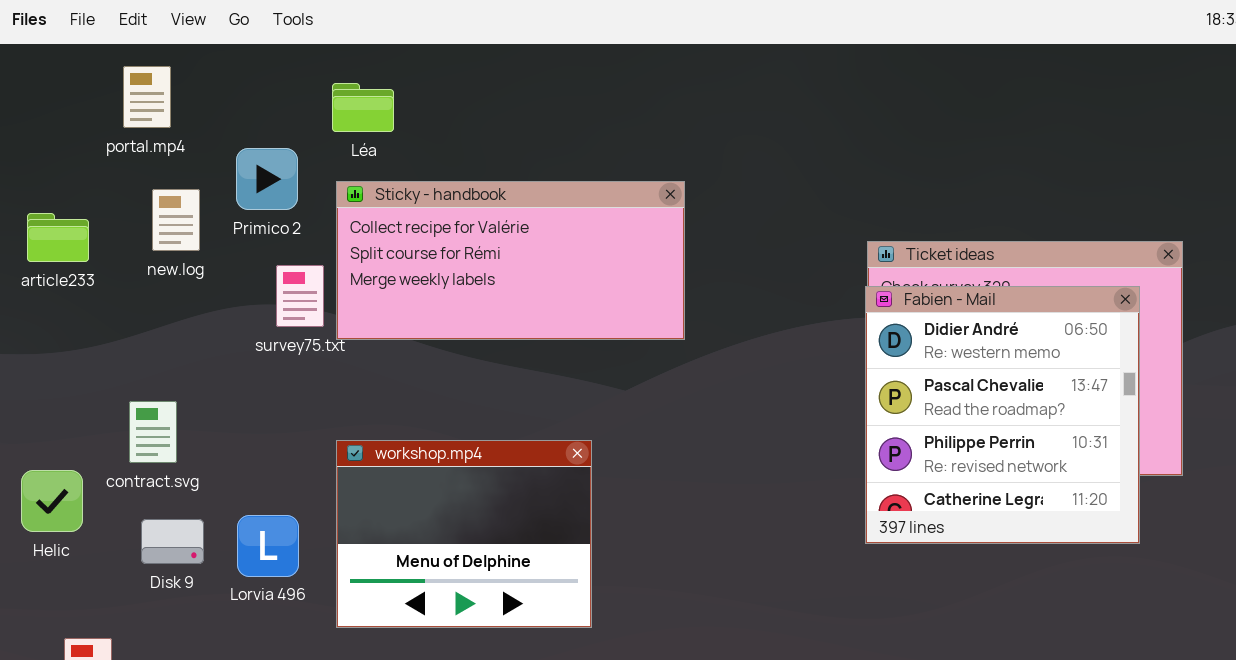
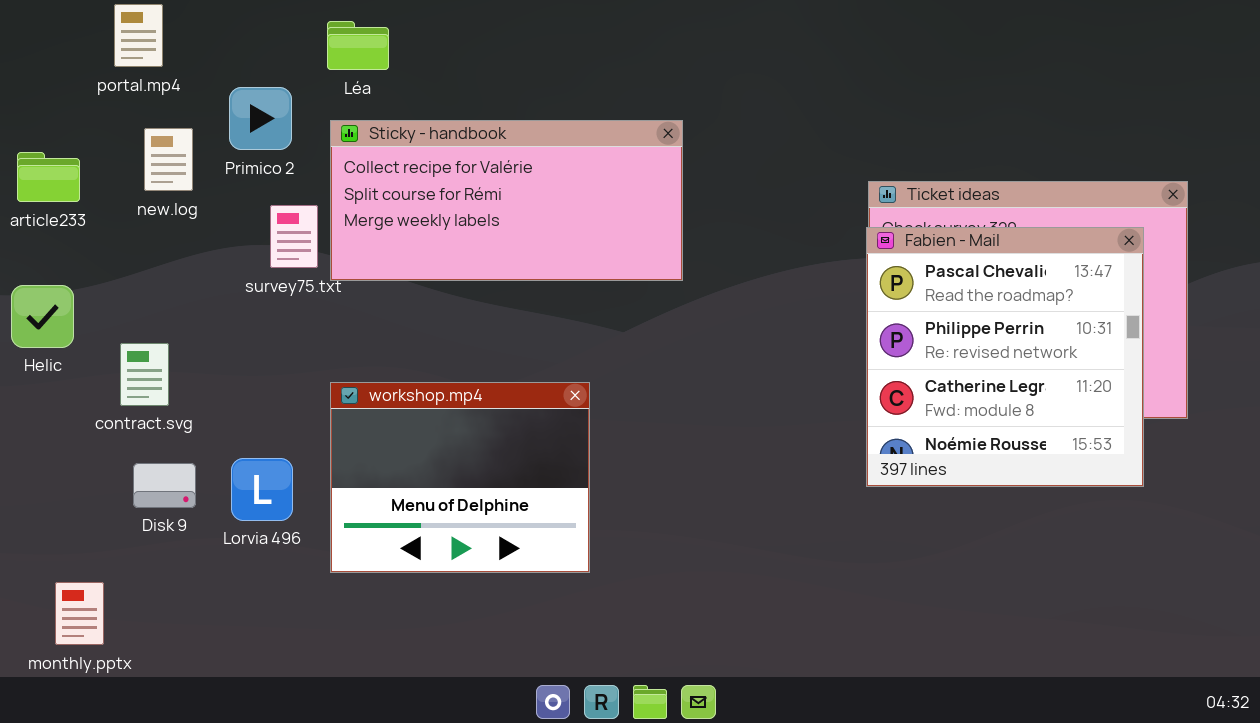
Fabien - Mail: [865,286,1140,544] -> [866,227,1144,487], scrolled down 1 row
Helic: [21,470,83,532] -> [11,285,74,348], moved

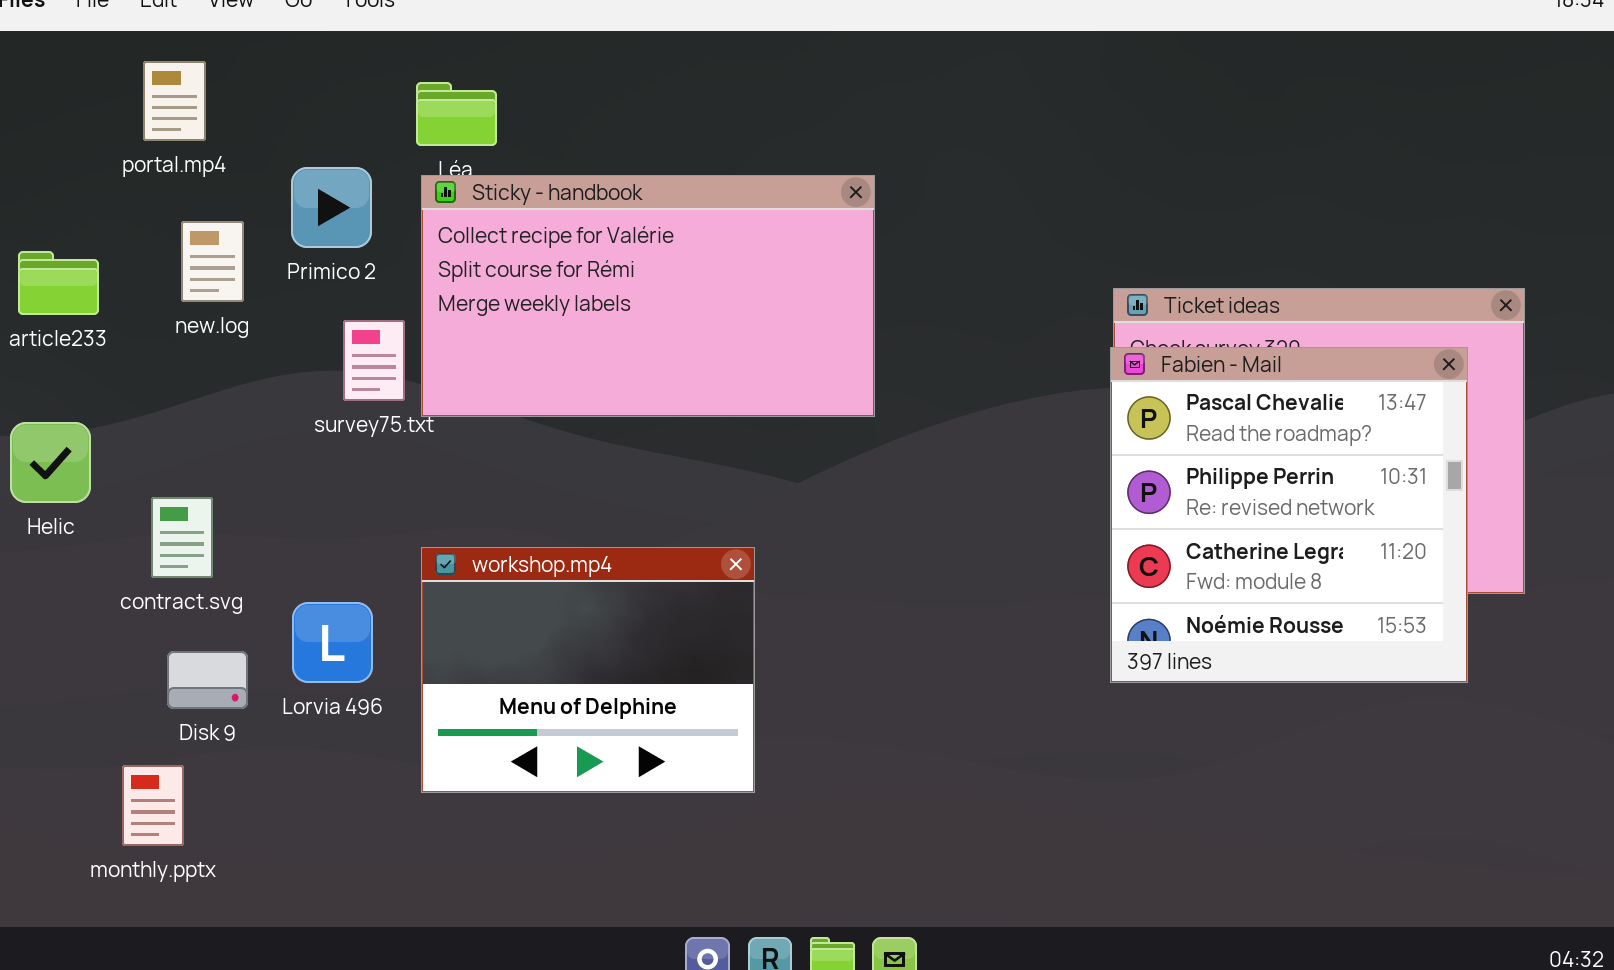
Sticky - handbook: [330,120,683,281] -> [421,175,875,417], resized
Lorvia 496: [231,458,293,521] -> [292,602,373,683], moved
monthly.pptx: [55,582,104,645] -> [122,765,184,846], moved

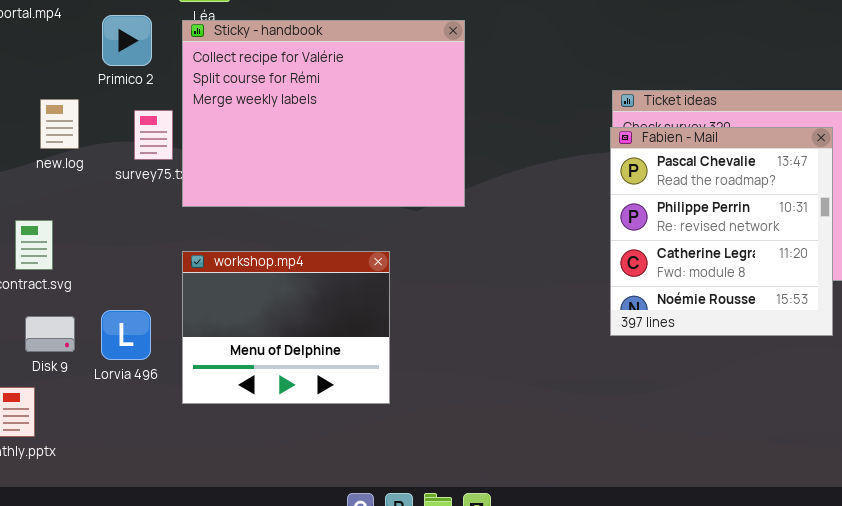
Sticky - handbook: [421,175,875,417] -> [182,20,465,207], resized
new.log: [181,221,244,302] -> [40,99,79,149], moved
Lorvia 496: [292,602,373,683] -> [101,310,151,360], moved

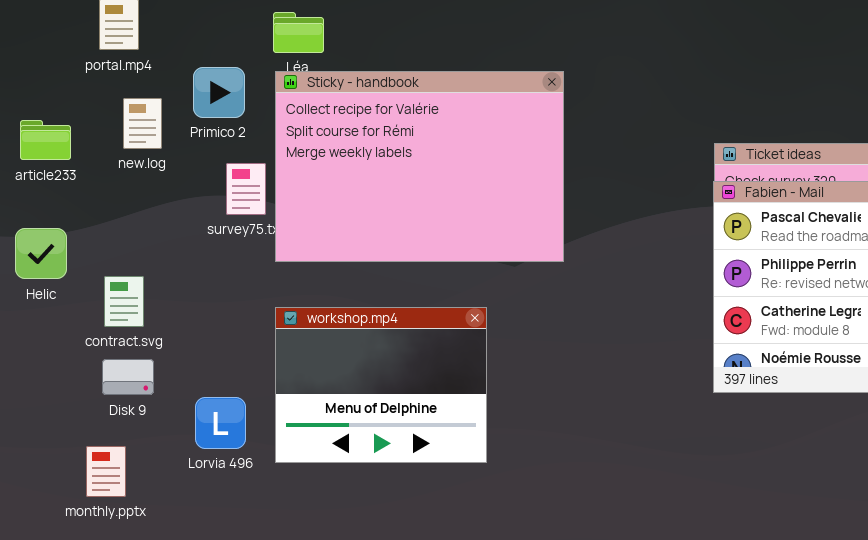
new.log: [40,99,79,149] -> [123,98,162,149], moved
Lorvia 496: [101,310,151,360] -> [195,397,246,449], moved
Disk 9: [25,316,75,352] -> [102,359,154,395], moved

